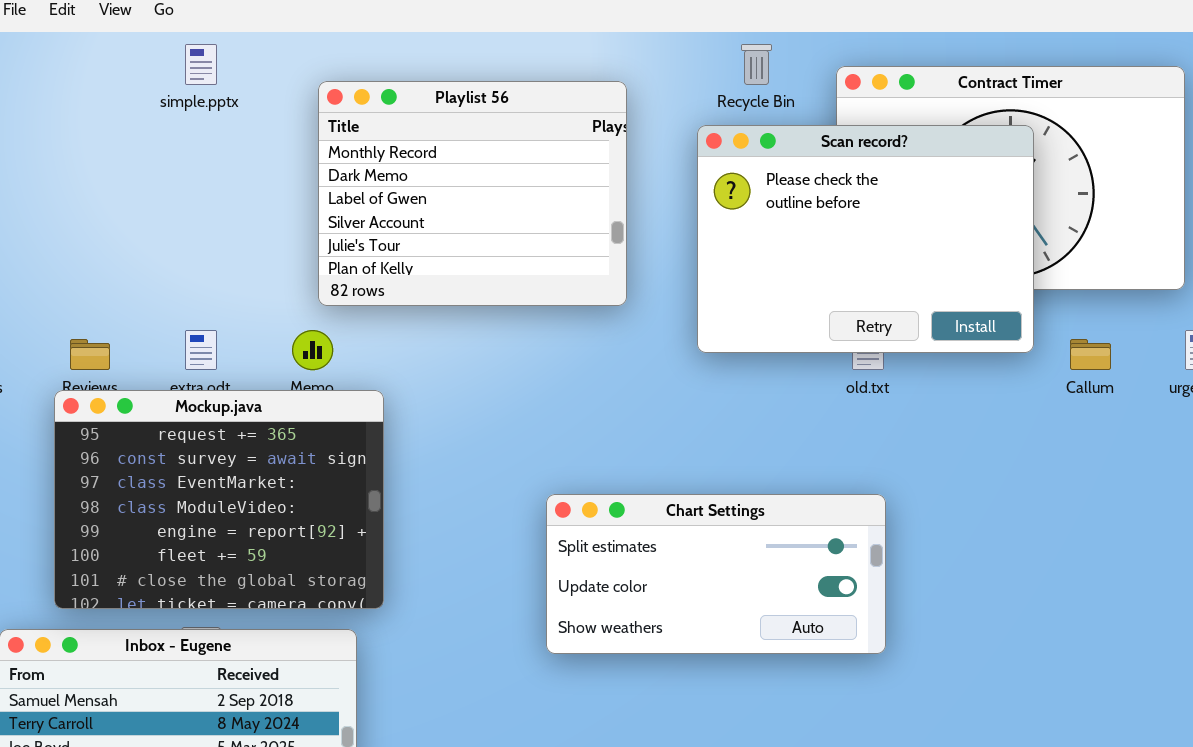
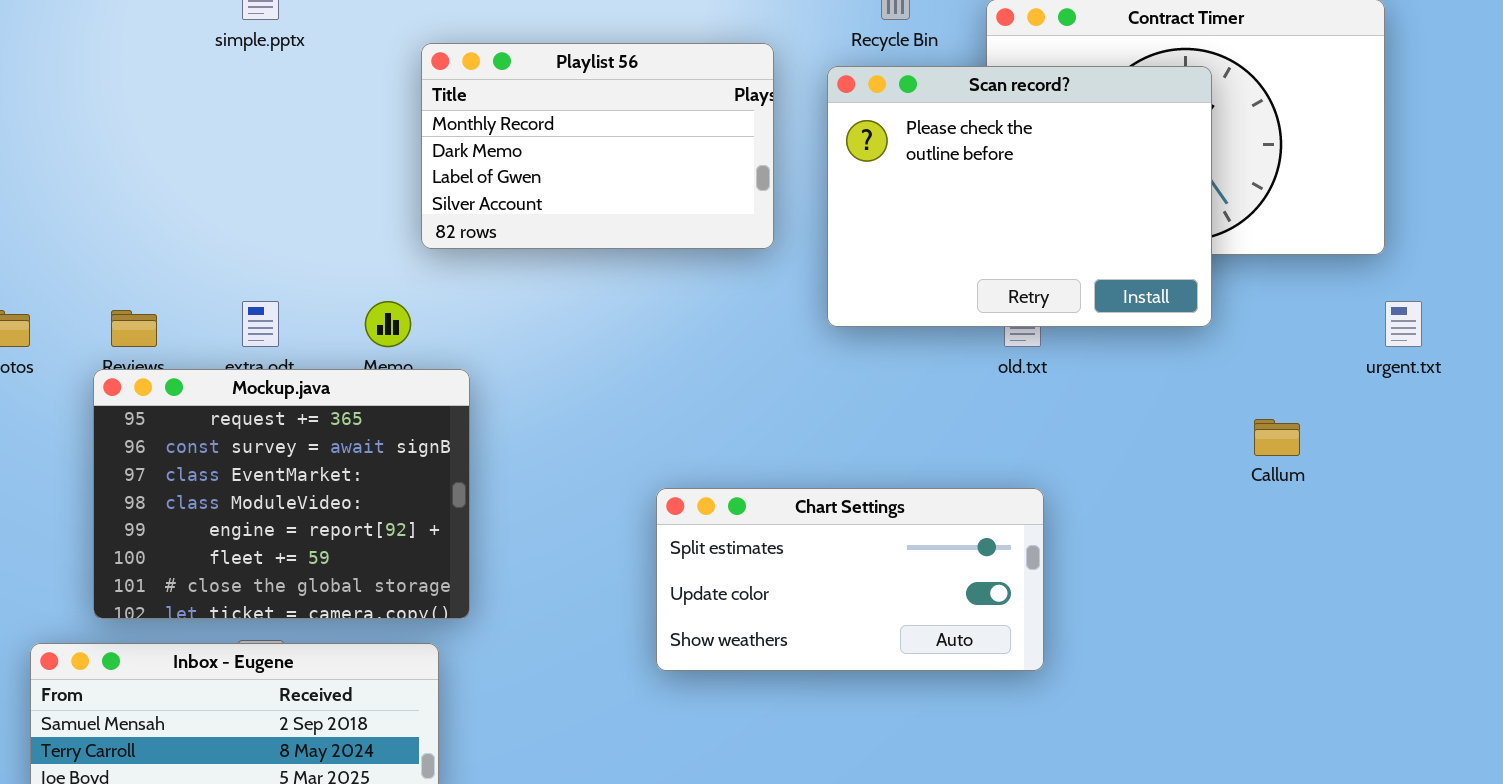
Playlist 56: [318,81,627,306] -> [421,43,774,249], moved, resized
Callum: [1070,339,1111,370] -> [1254,419,1300,456], moved

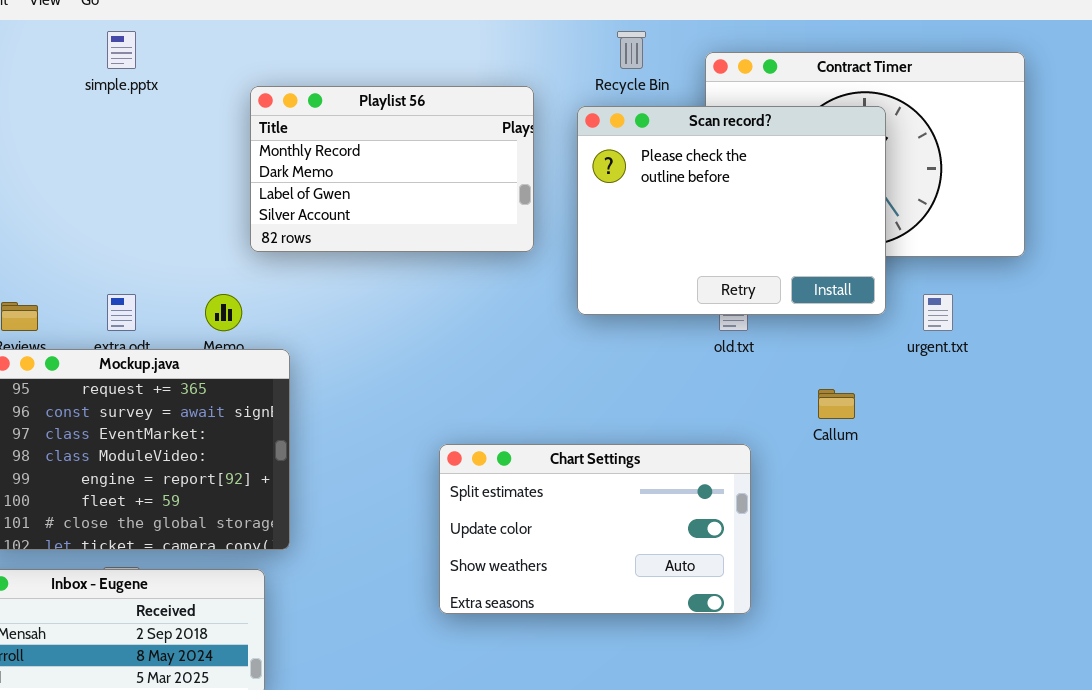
urgent.txt: [1385,301,1422,347] -> [923,294,953,331], moved
Callum: [1254,419,1300,456] -> [818,389,855,419], moved
Chart Settings: [656,488,1044,671] -> [439,444,751,614], resized

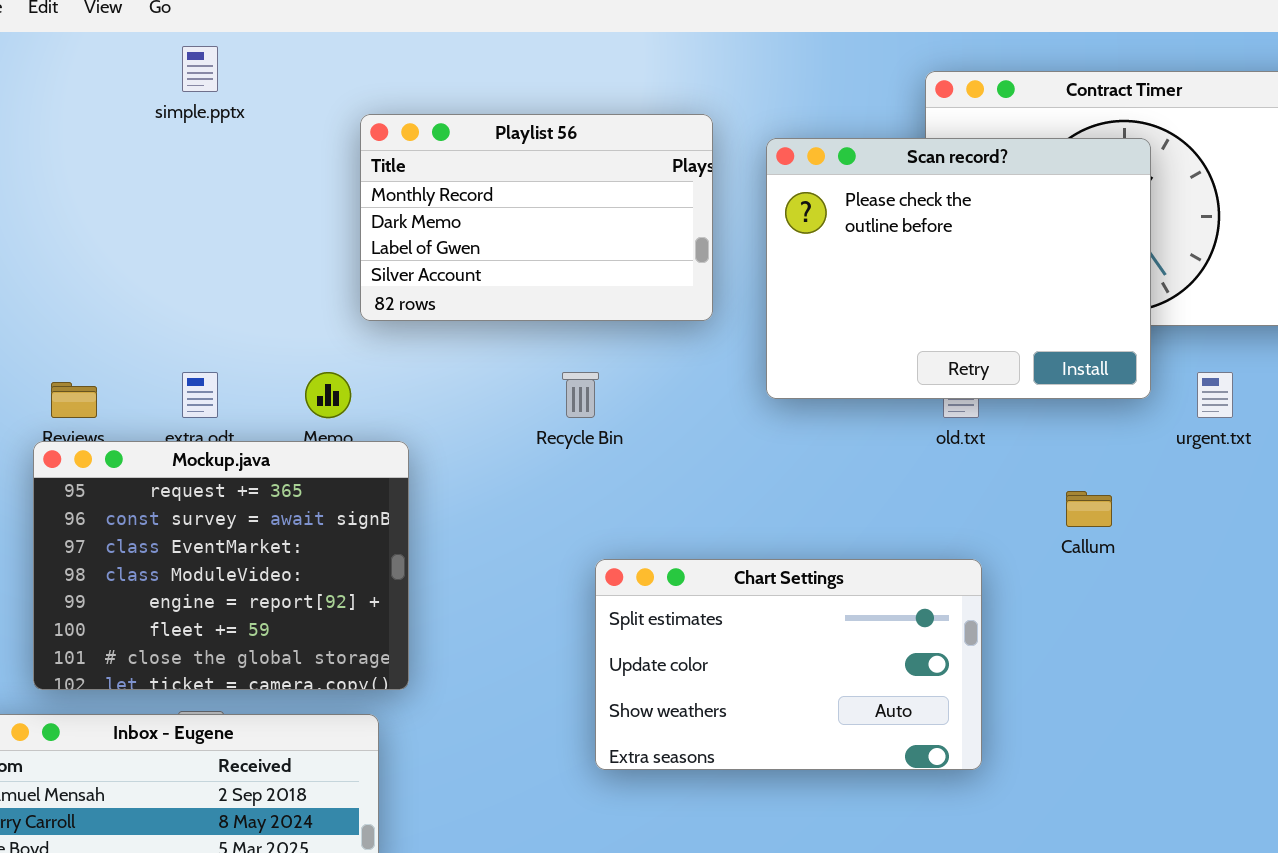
Recycle Bin: [617,31,646,69] -> [562,372,599,418], moved

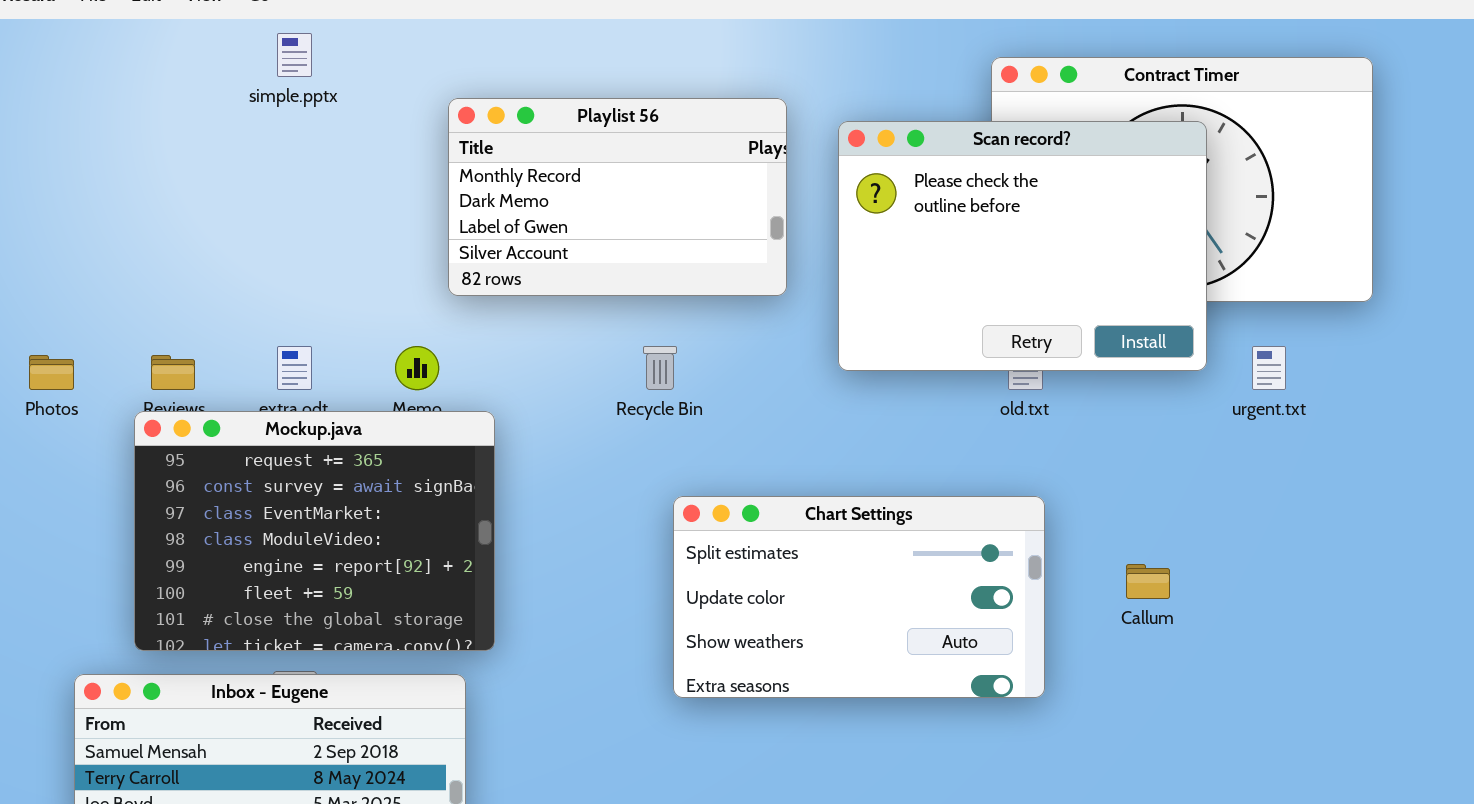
Callum: [1066,491,1112,527] -> [1126,564,1170,599], moved
Chart Settings: [595,559,982,770] -> [673,496,1045,698], moved

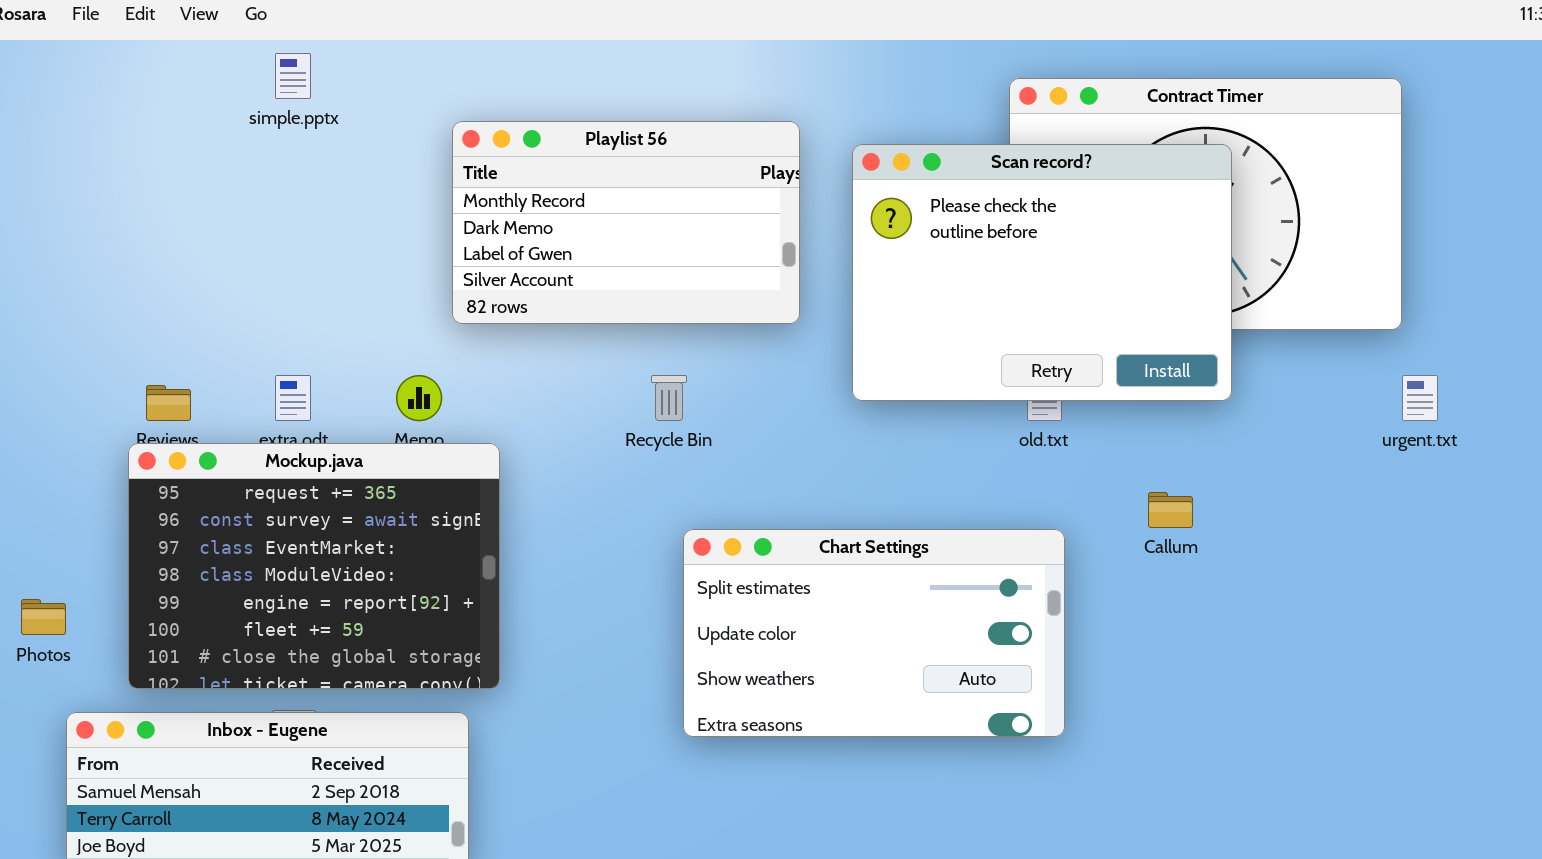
urgent.txt: [1252,346,1286,390] -> [1402,375,1438,421], moved
Photos: [29,355,74,390] -> [21,599,66,635], moved
Callum: [1126,564,1170,599] -> [1148,492,1193,528], moved

